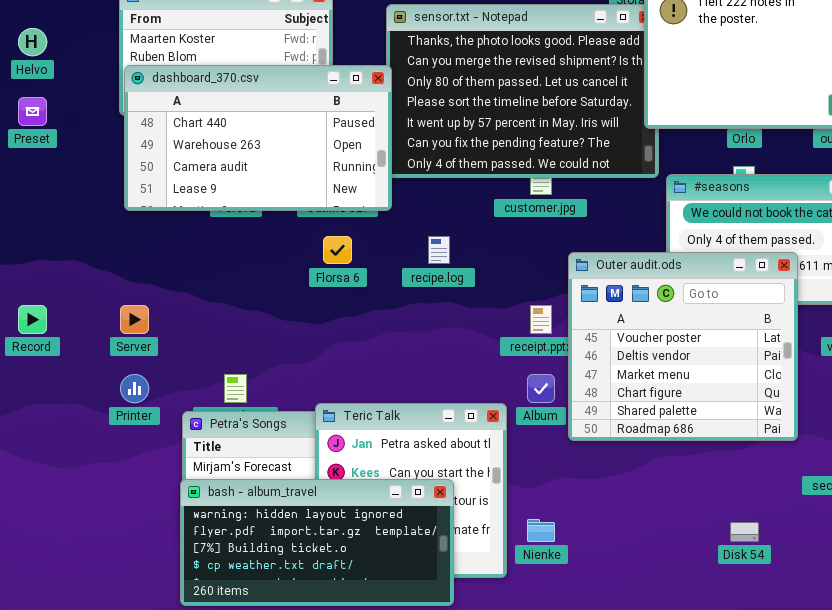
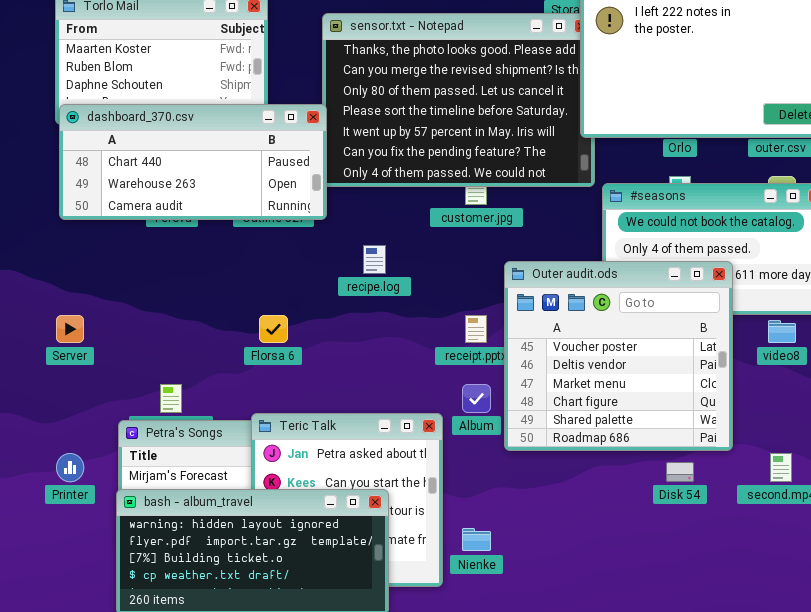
dashboard_370.csv: [124,65,392,211] -> [59,104,327,220], resized
Florsa 6: [323,236,352,264] -> [259,315,288,343], moved
Printer: [120,374,149,403] -> [56,453,84,482], moved
Disk 54: [730,522,759,542] -> [666,462,694,482], moved

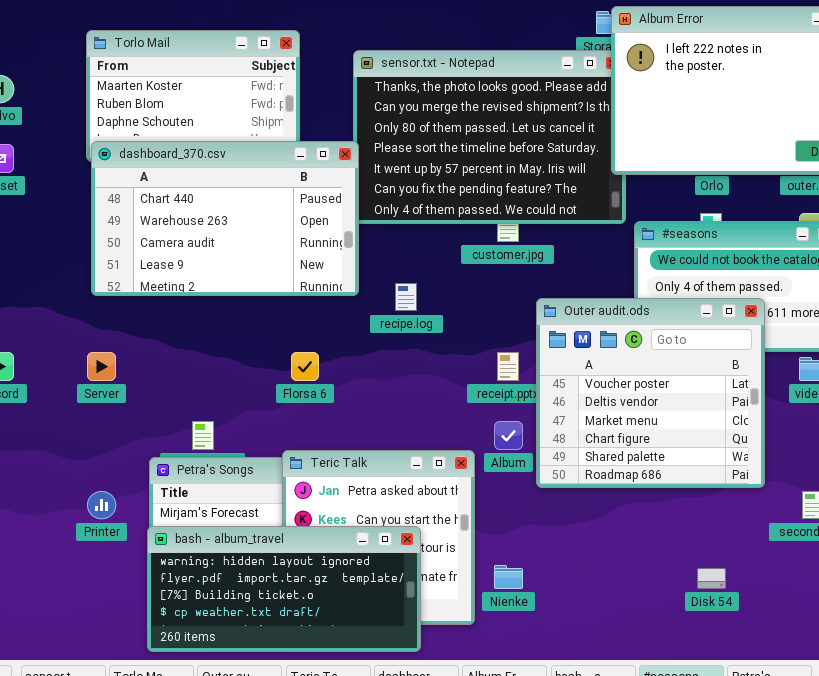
dashboard_370.csv: [59,104,327,220] -> [91,141,359,296], resized
Disk 54: [666,462,694,482] -> [697,568,726,589], moved

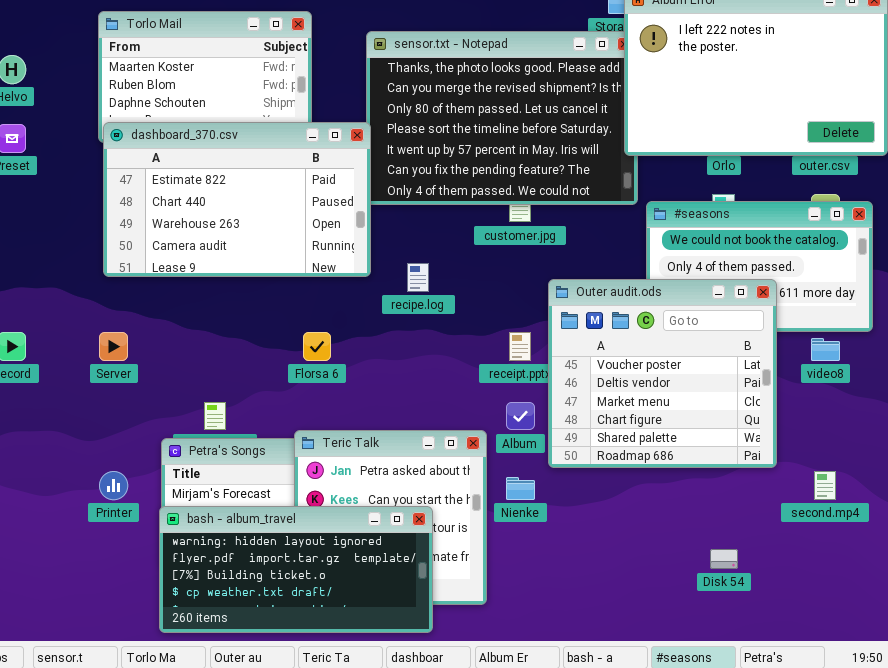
dashboard_370.csv: [91,141,359,296] -> [103,122,371,277], scrolled up 1 row
Nienke: [494,565,523,589] -> [506,477,535,500], moved

